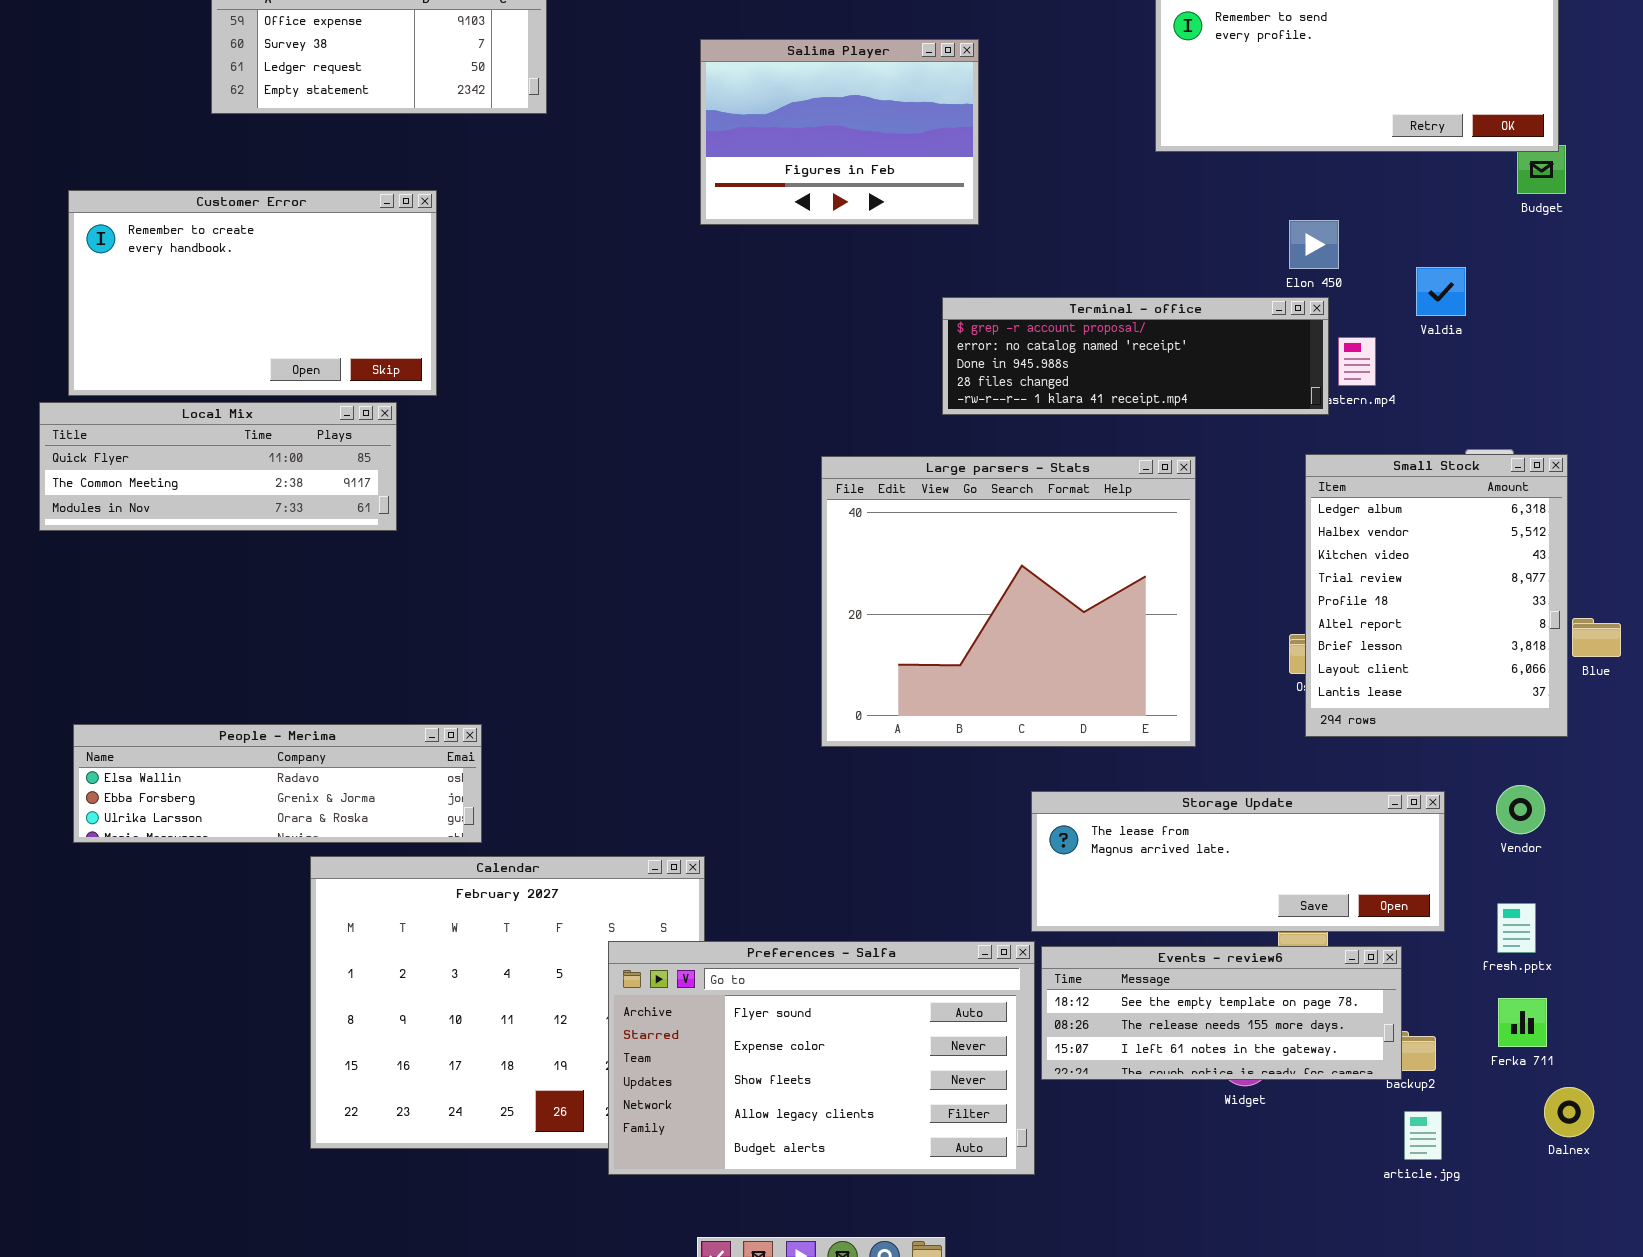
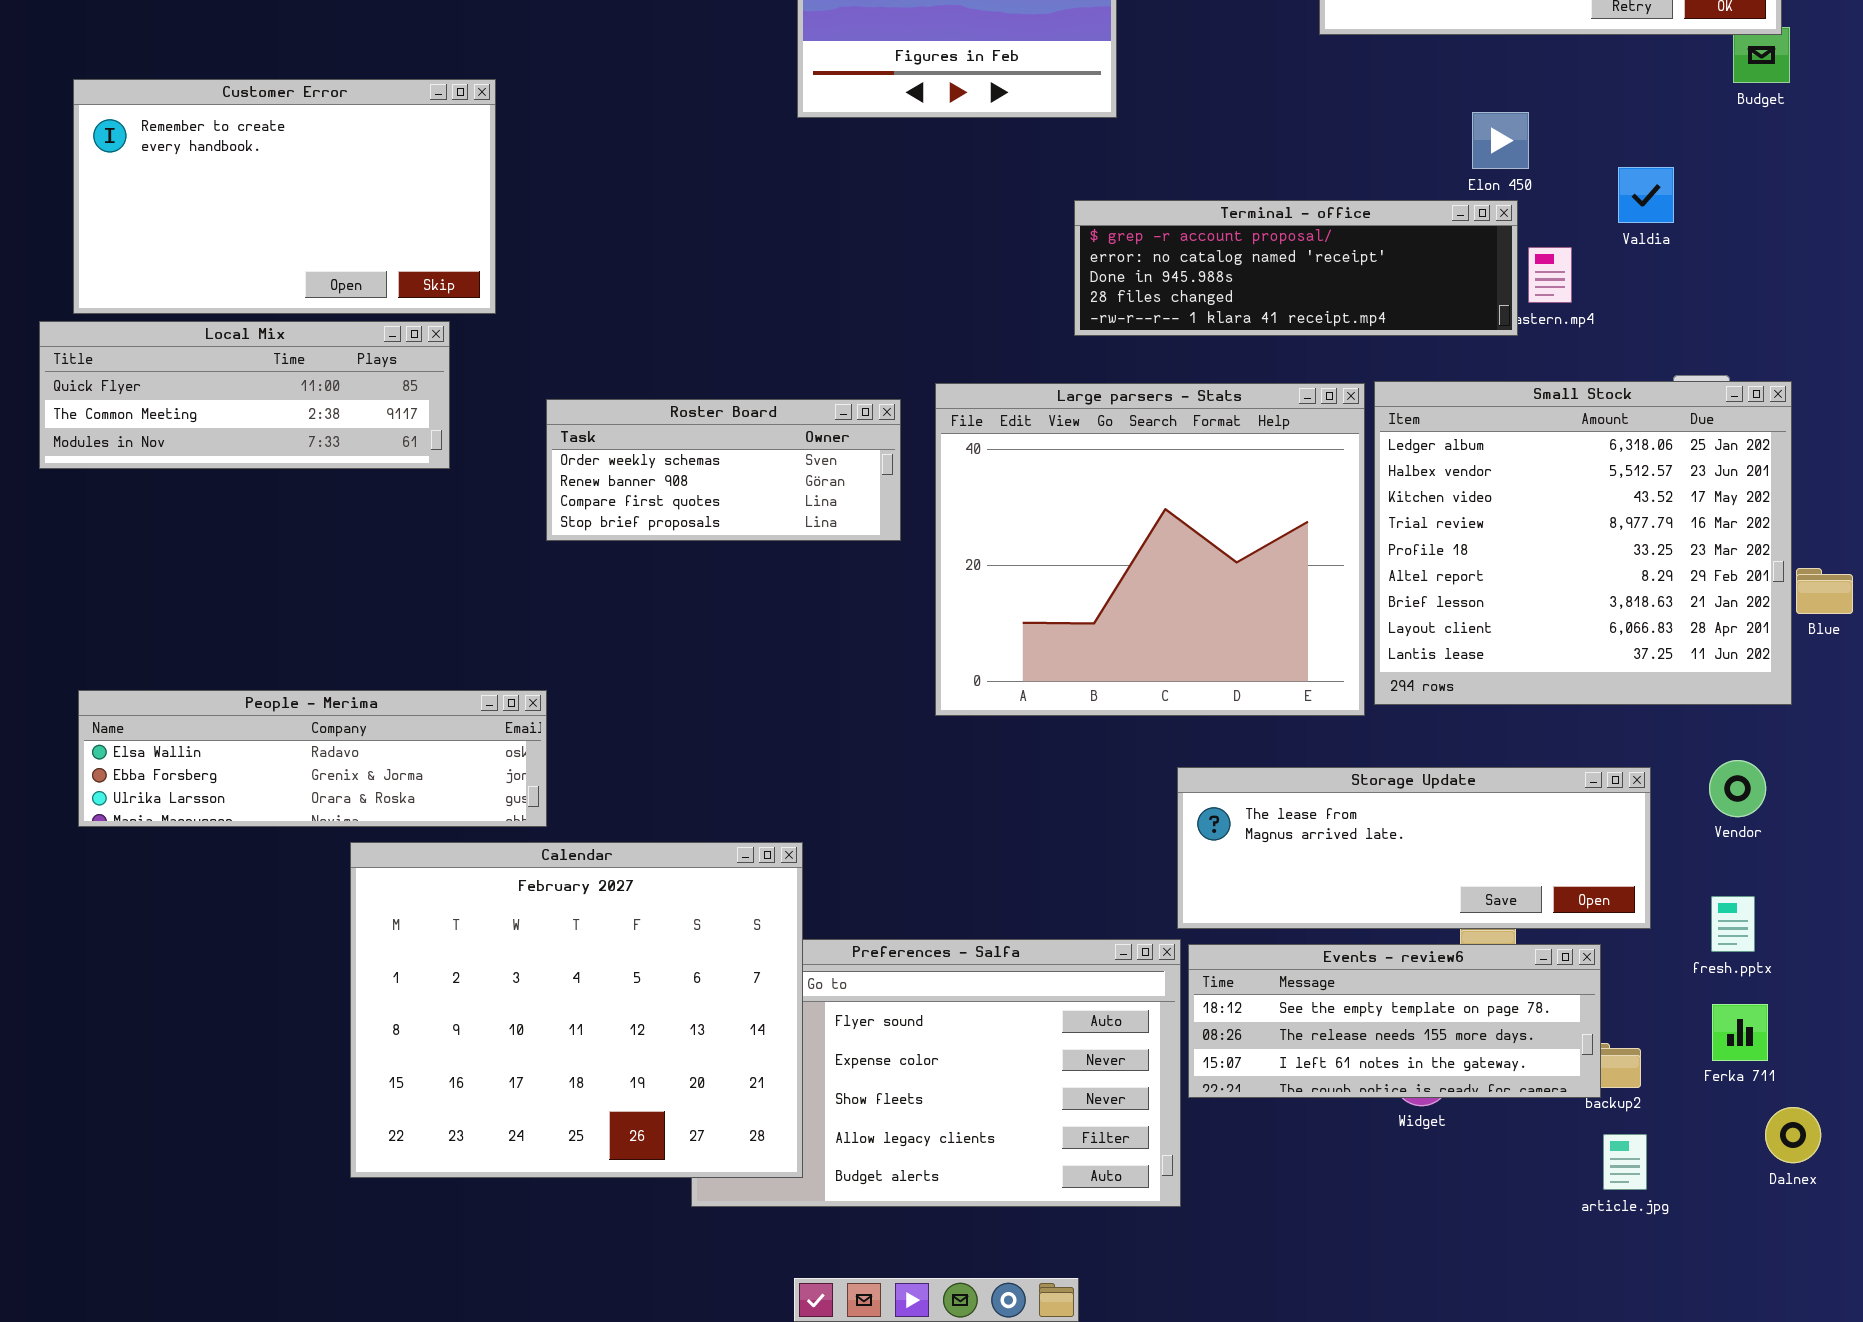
Small Stock: [1305,454,1568,737] -> [1374,381,1792,705], resized
Roster Board: none -> [546,399,901,541], opened
Calendar: [310,856,705,1149] -> [350,842,803,1178], raised

